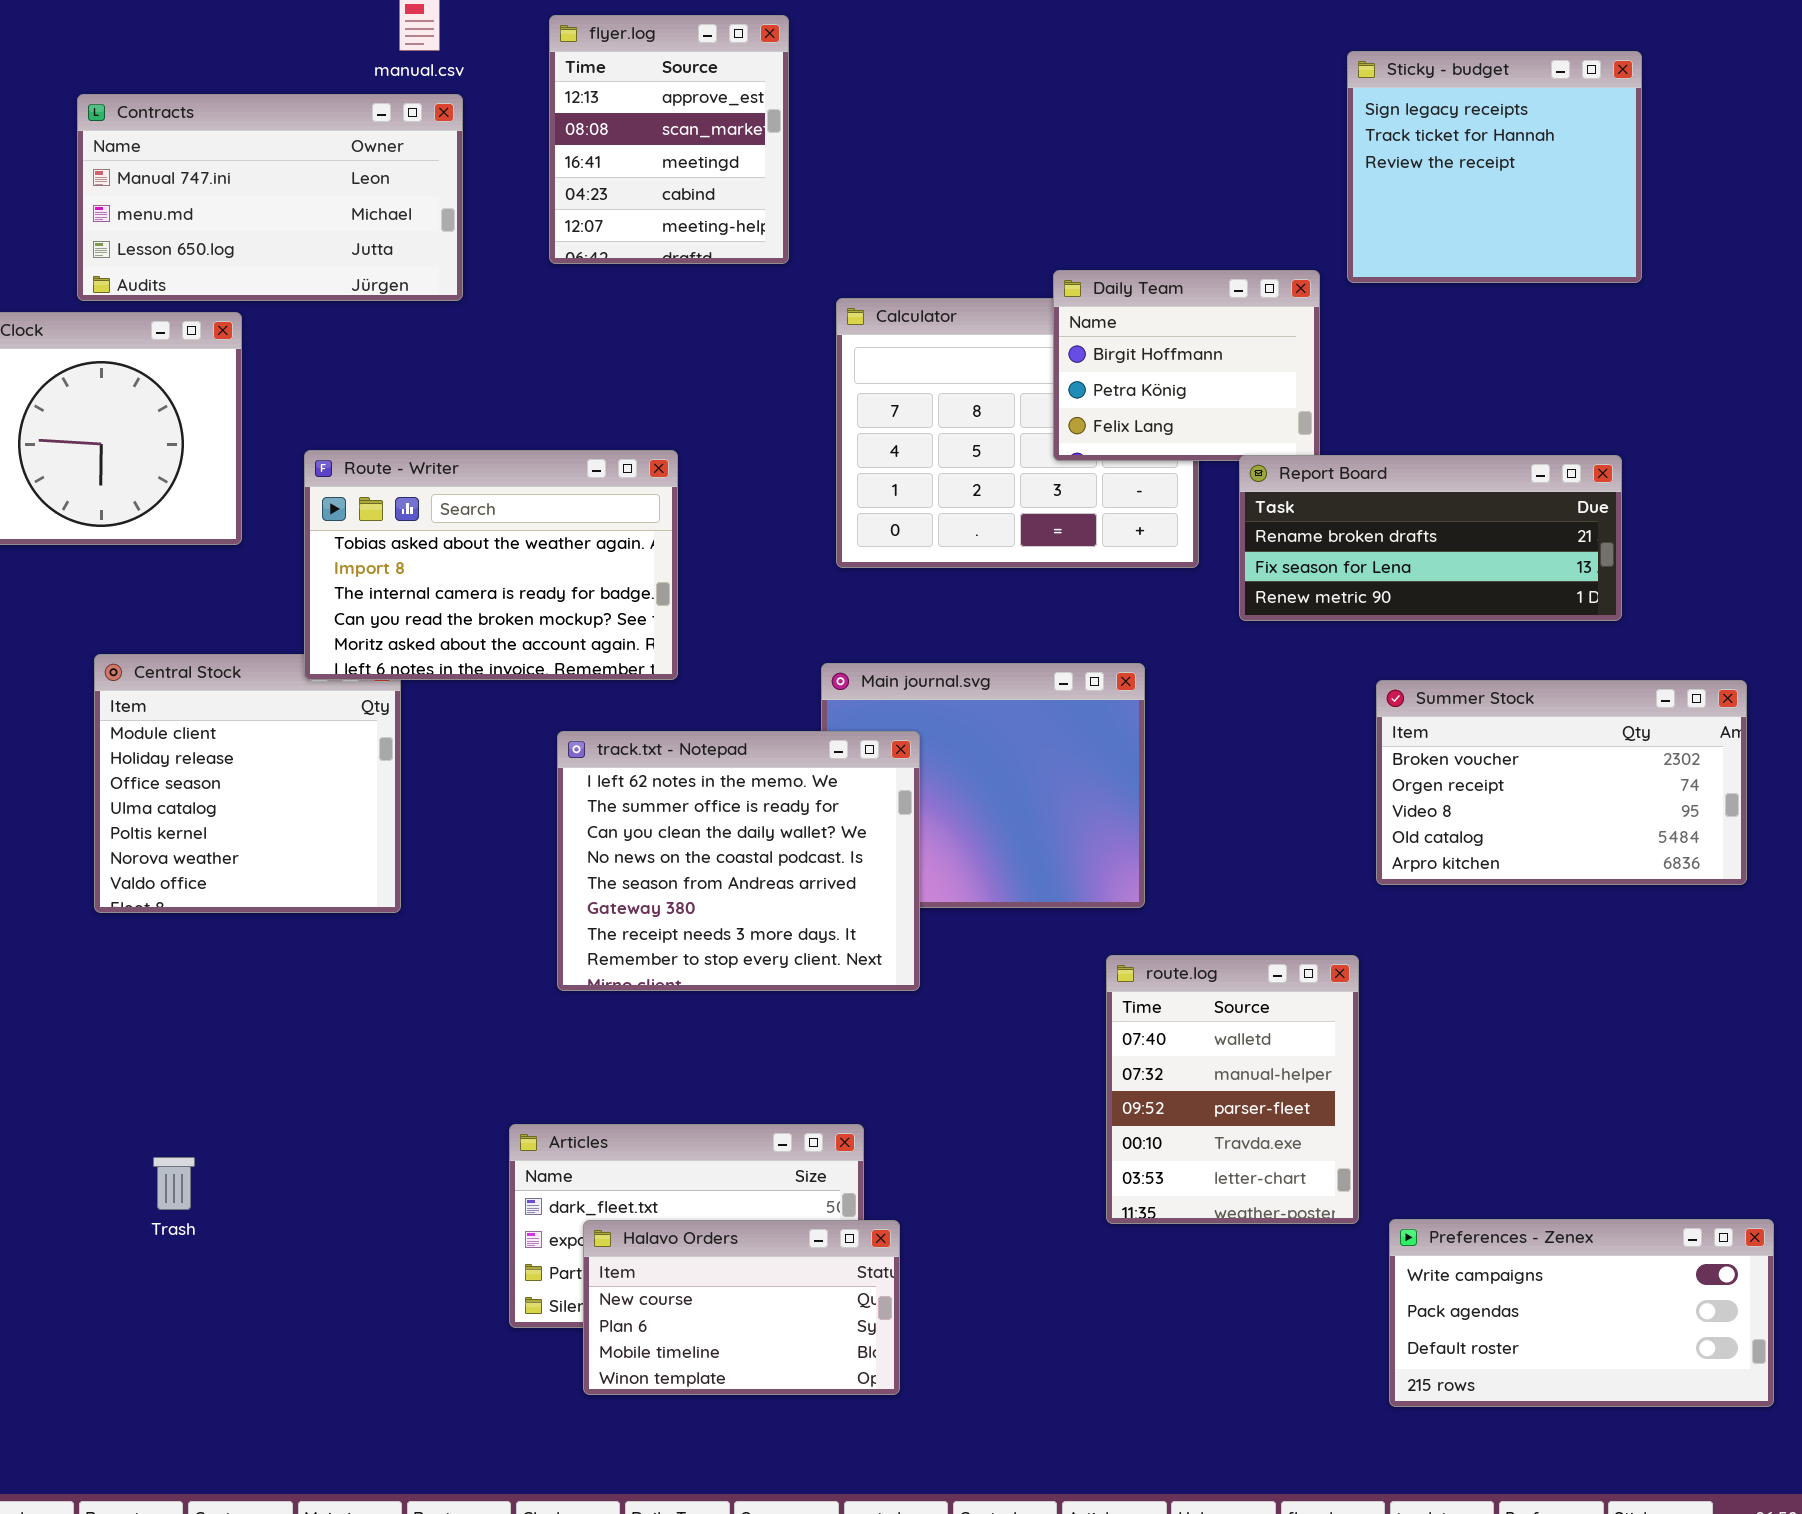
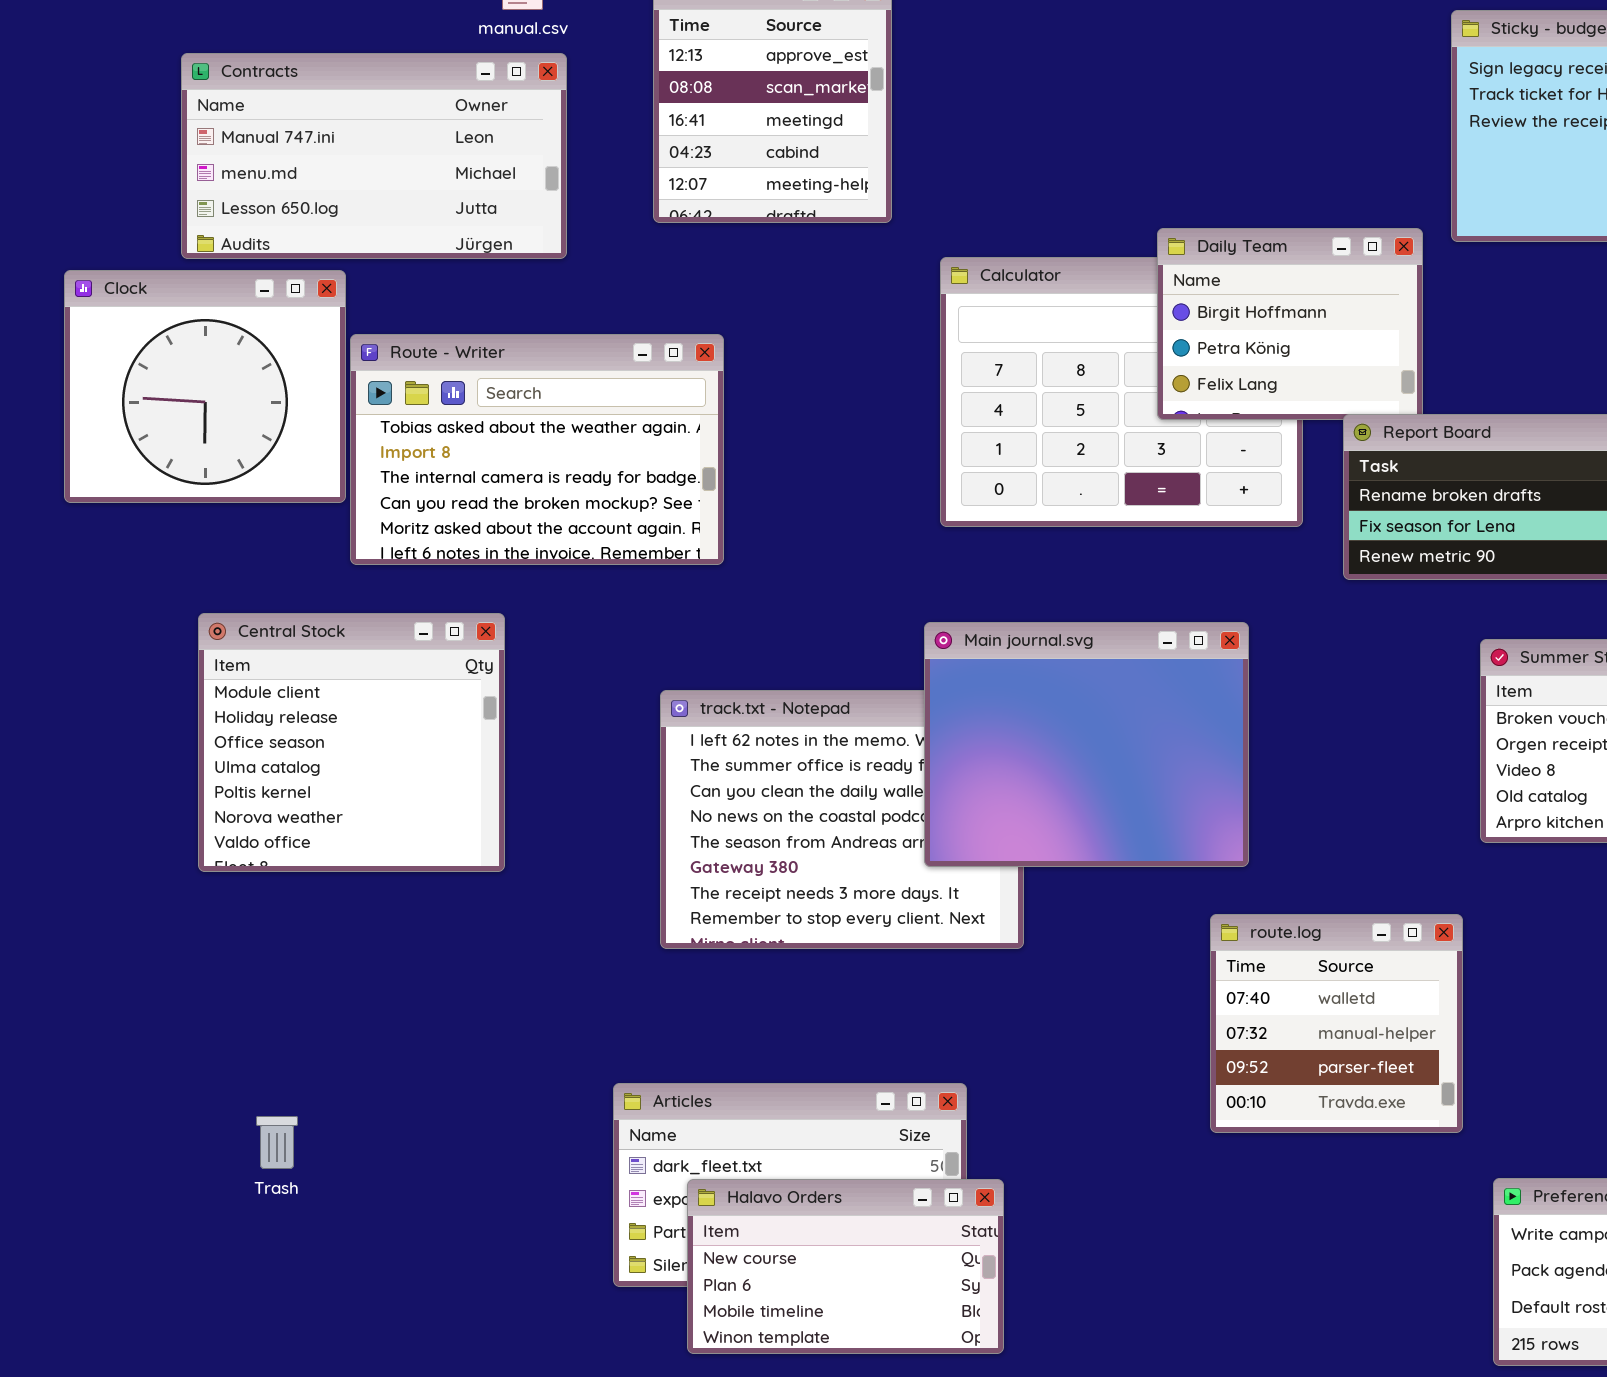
Route - Writer: [304,450,678,680] -> [350,334,724,565], moved
Main journal.svg: [821,663,1145,908] -> [924,622,1249,867], raised
route.log: [1106,955,1359,1224] -> [1210,914,1463,1133], resized

